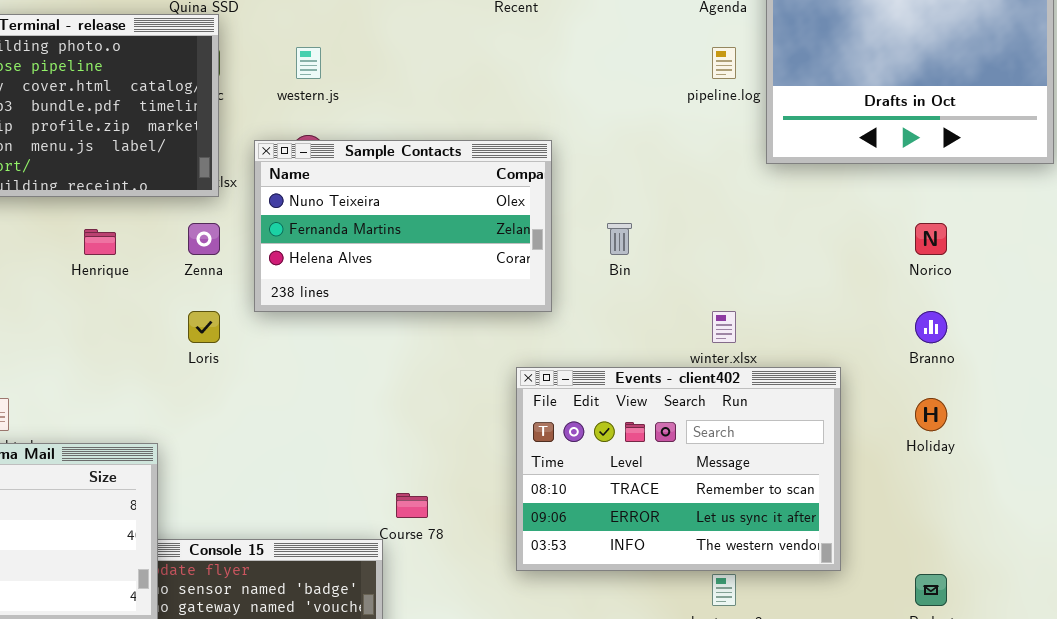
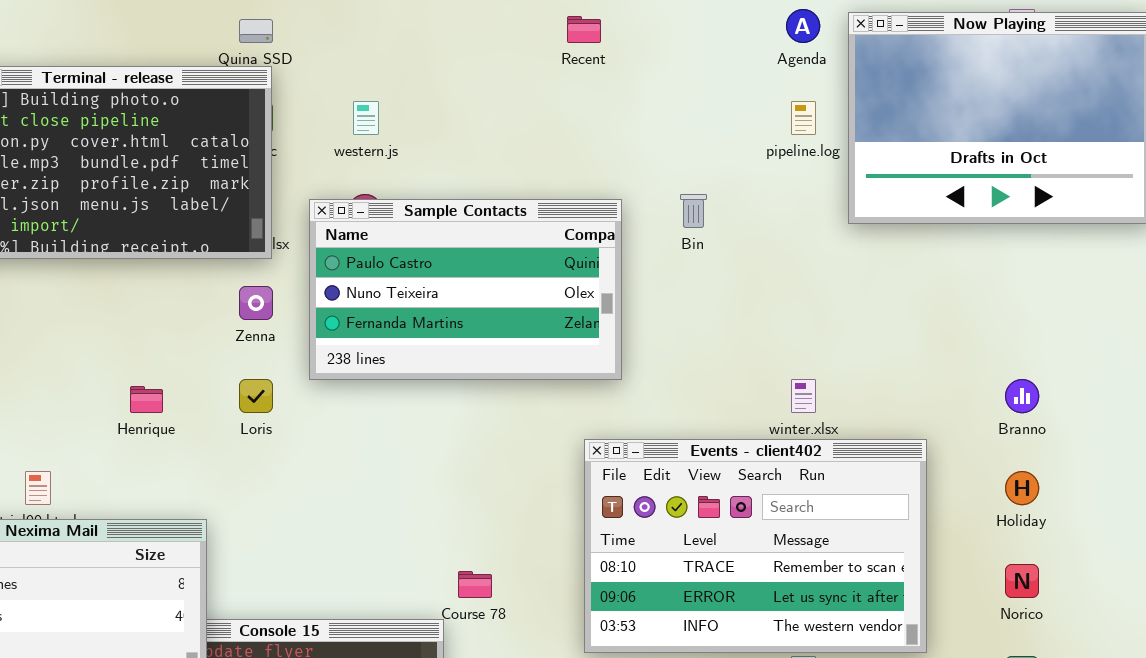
Sample Contacts: [254,140,552,312] -> [309,199,622,380], scrolled up 1 row
Bin: [607,223,632,255] -> [680,194,707,228], moved
Norico: [915,223,947,255] -> [1005,564,1039,598], moved
Henrique: [84,229,116,255] -> [130,386,163,413], moved

